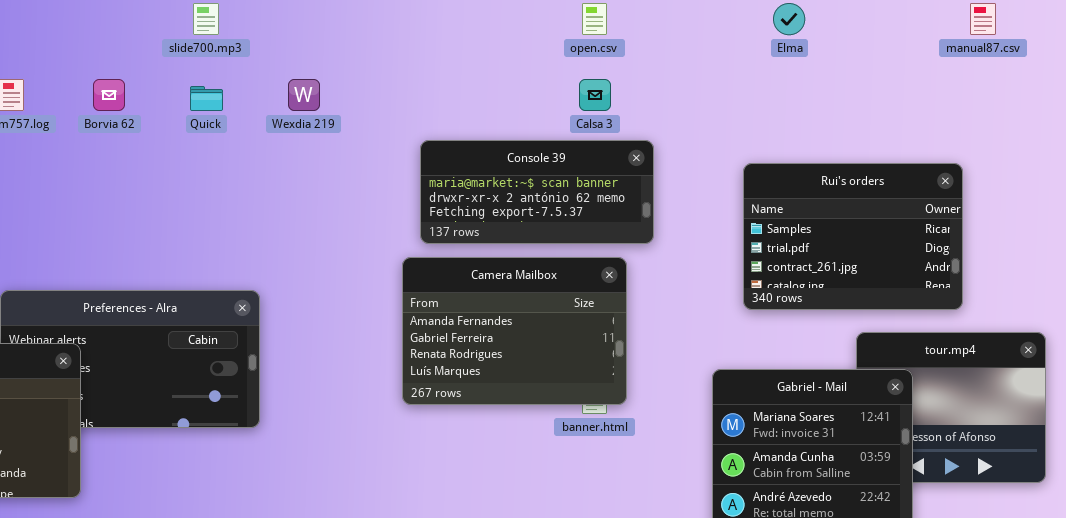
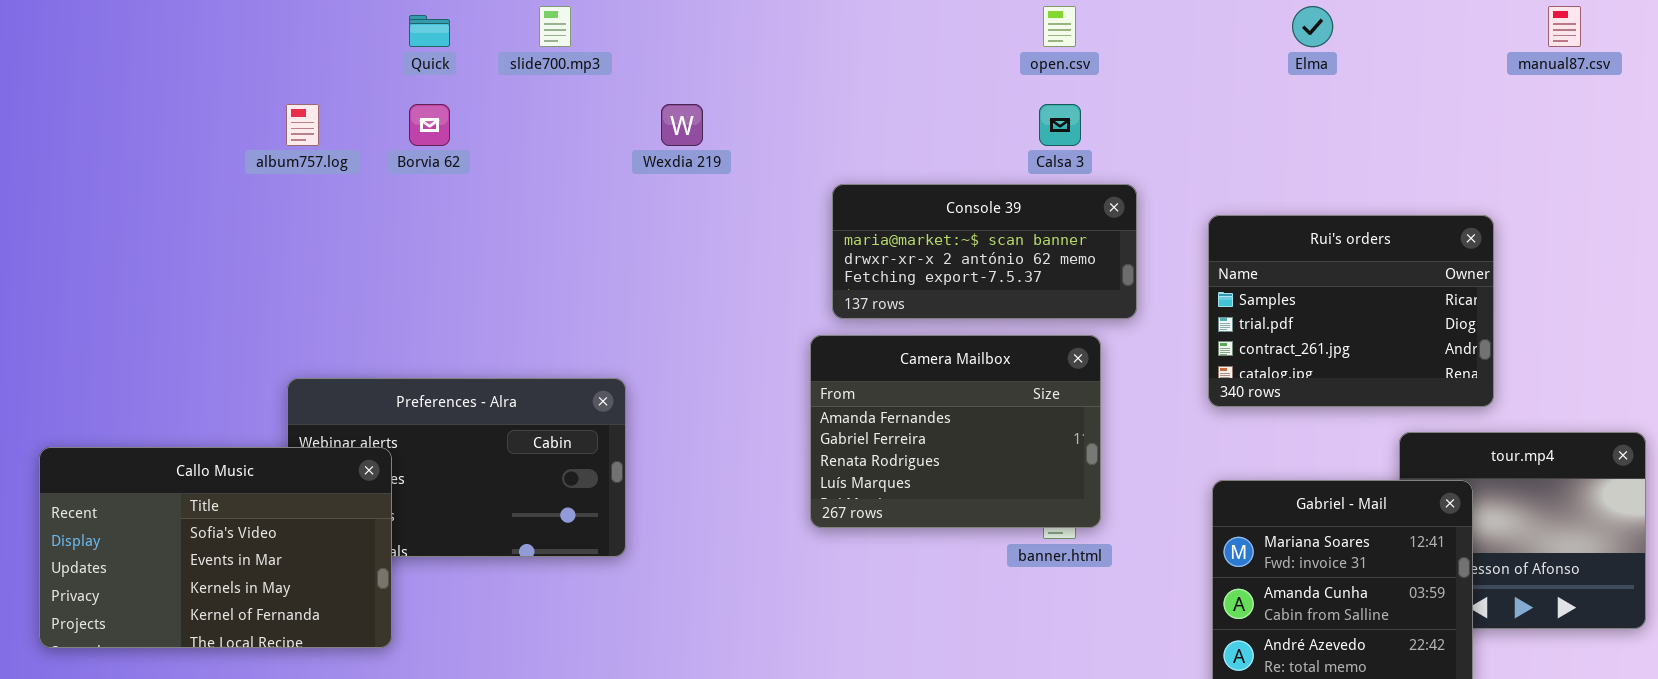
Quick: [190,86,223,111] -> [409,15,450,47], moved
Rui's orders: [743,163,963,310] -> [1208,215,1494,407], moved

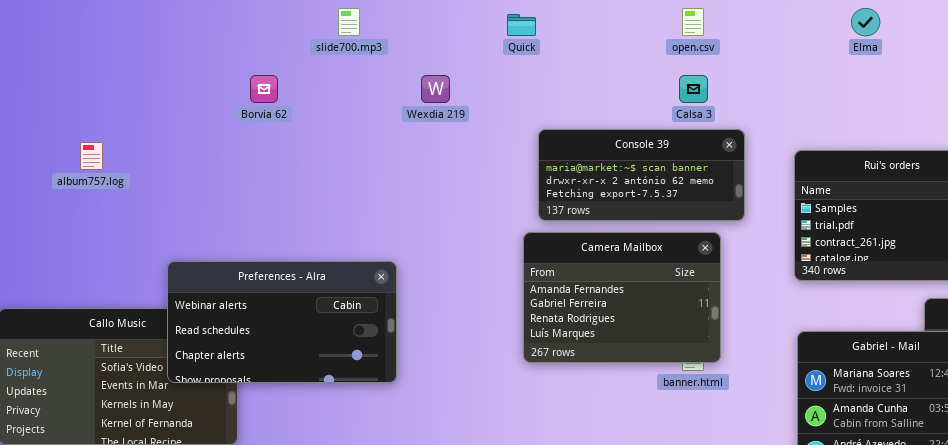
Quick: [409,15,450,47] -> [507,14,536,36], moved
album757.log: [286,104,319,146] -> [80,142,103,170], moved
Preferences - Alra: [287,378,626,557] -> [167,261,397,383], raised

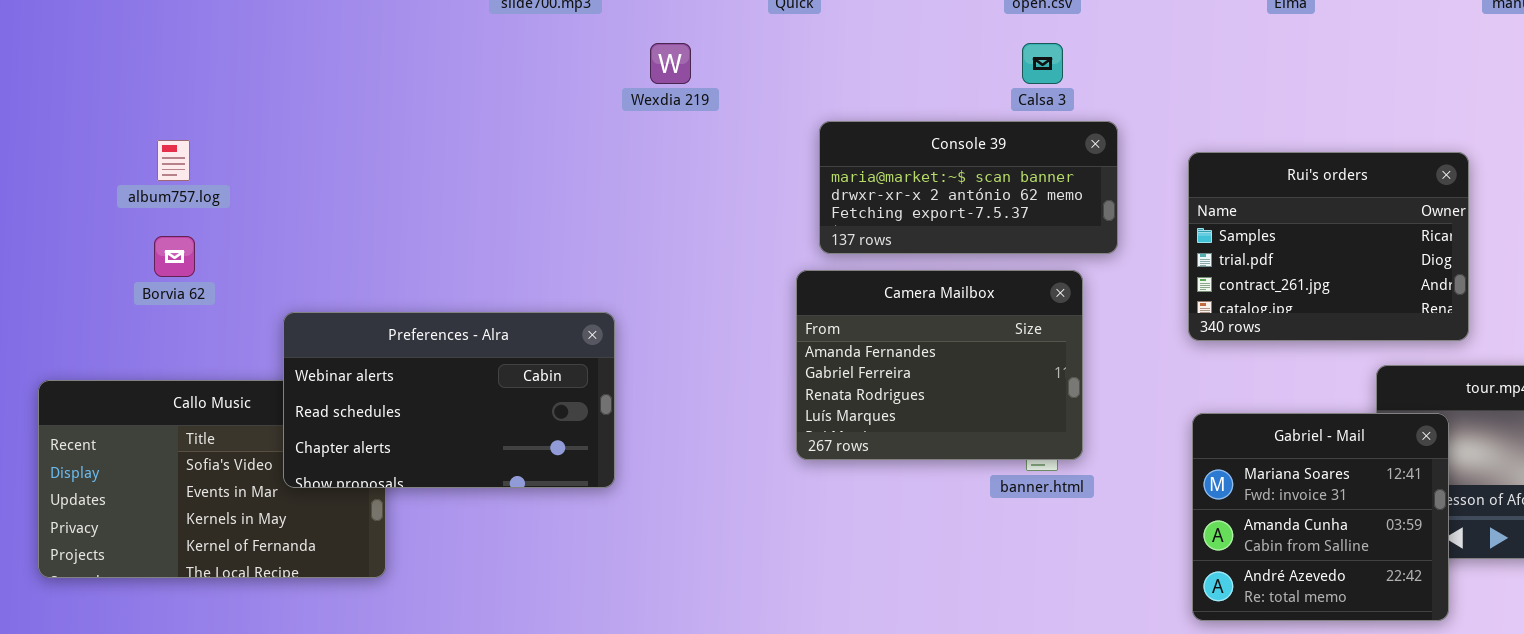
Borvia 62: [250,75,278,103] -> [154,236,195,277], moved

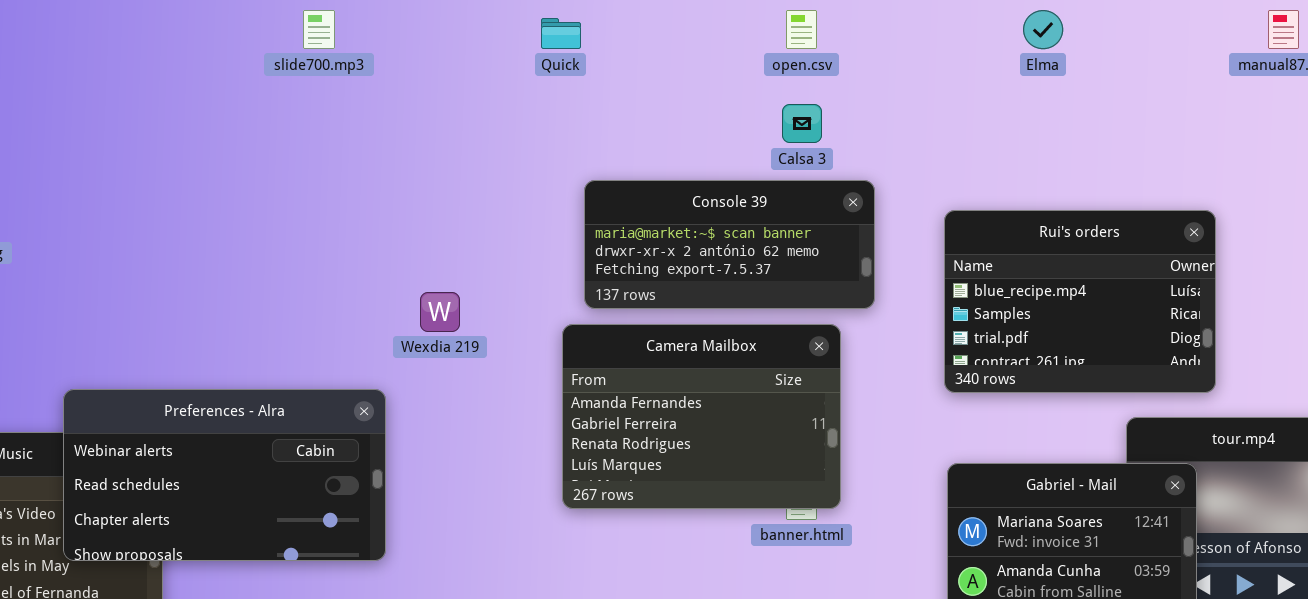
Wexdia 219: [650,43,691,84] -> [420,292,460,332], moved
Rui's orders: [1188,152,1469,341] -> [944,210,1216,393], scrolled up 1 row
Preferences - Alra: [283,312,615,488] -> [63,389,386,561], moved

